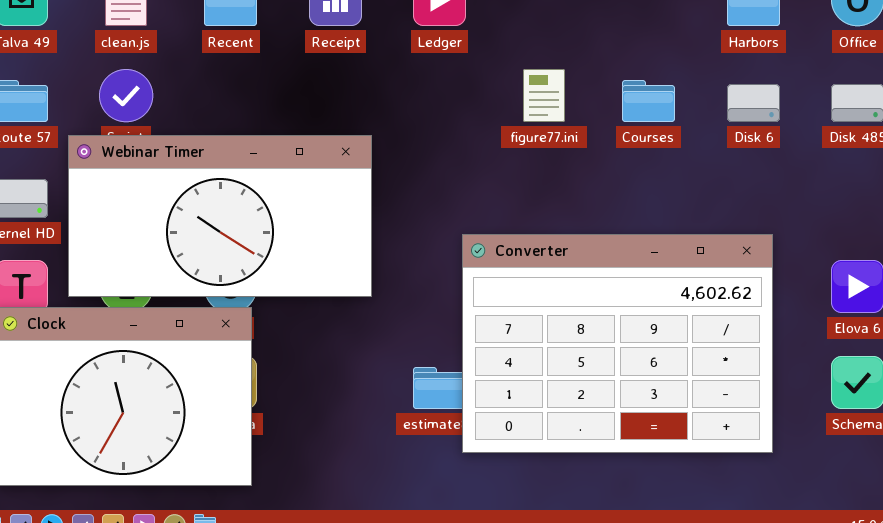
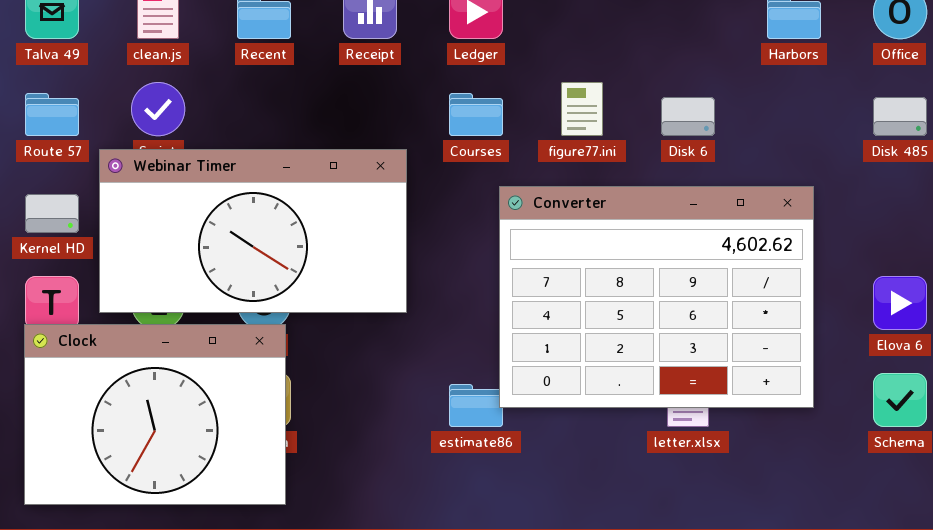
Courses: [622,80,675,122] -> [449,93,503,136], moved
Disk 6: [727,84,780,122] -> [661,97,715,136], moved
Converter: [462,234,773,453] -> [499,186,814,408], moved

